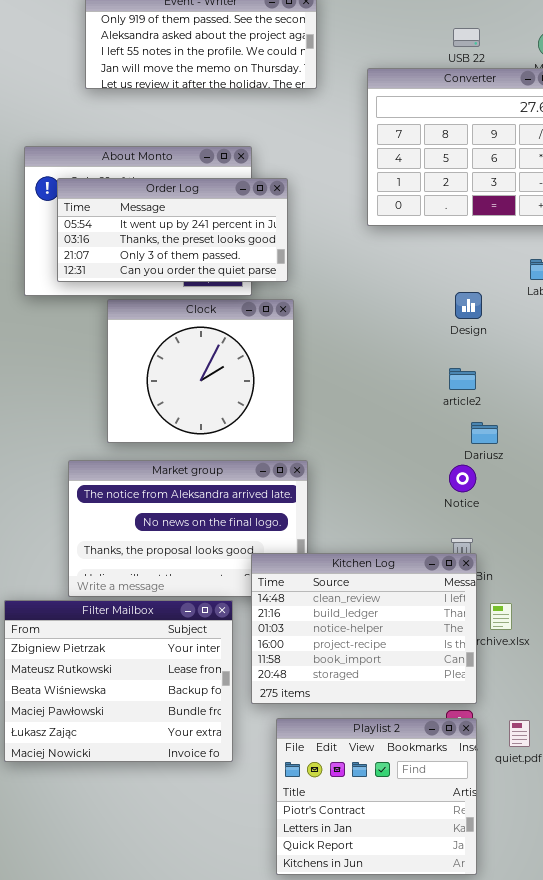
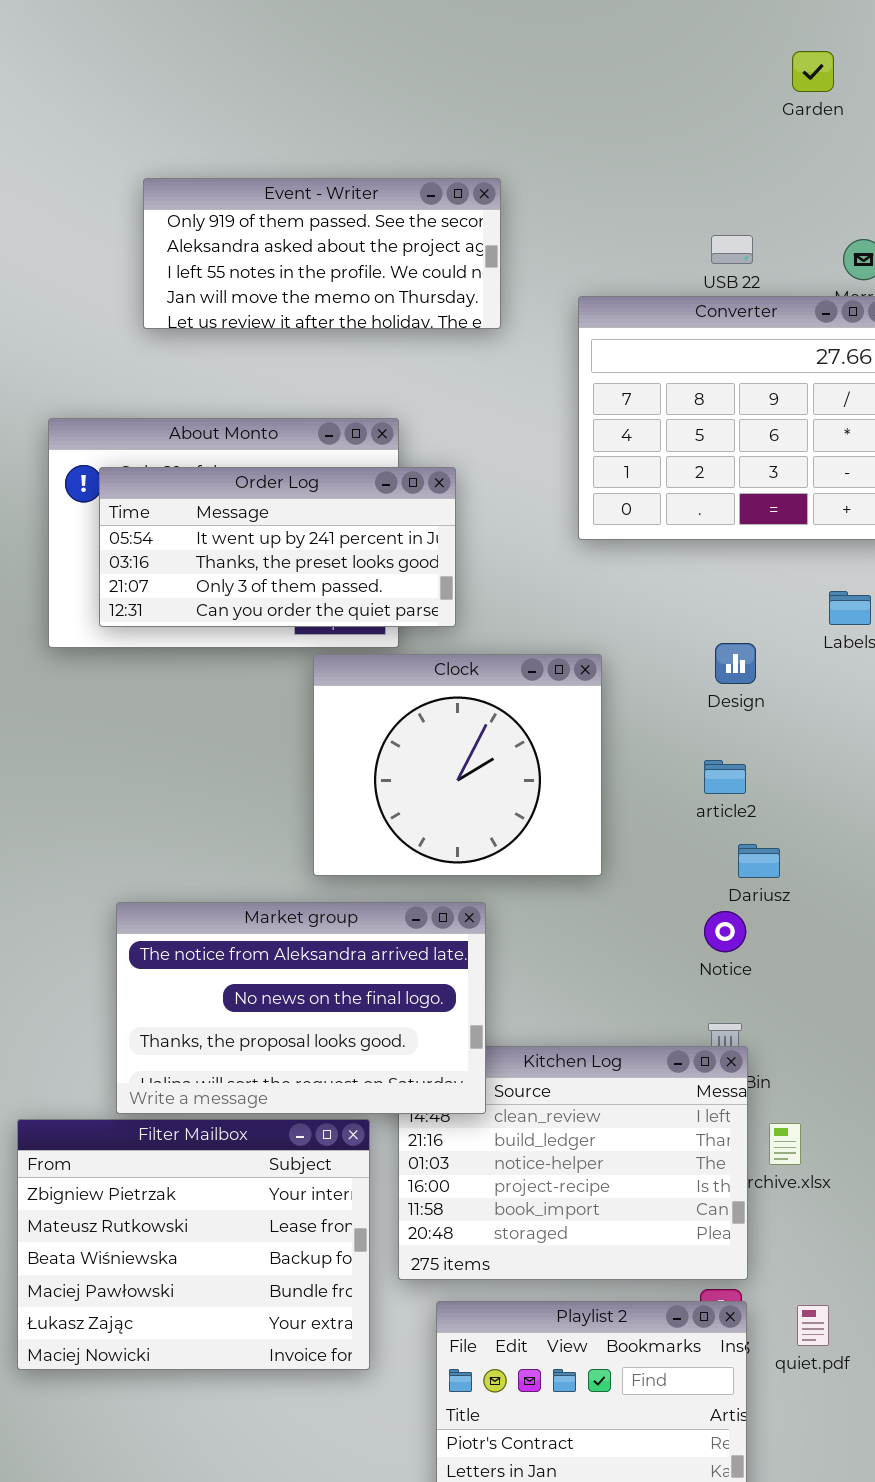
Clock: [107,299,294,443] -> [313,654,602,876], moved
Market group: [68,460,308,597] -> [116,902,486,1114], raised

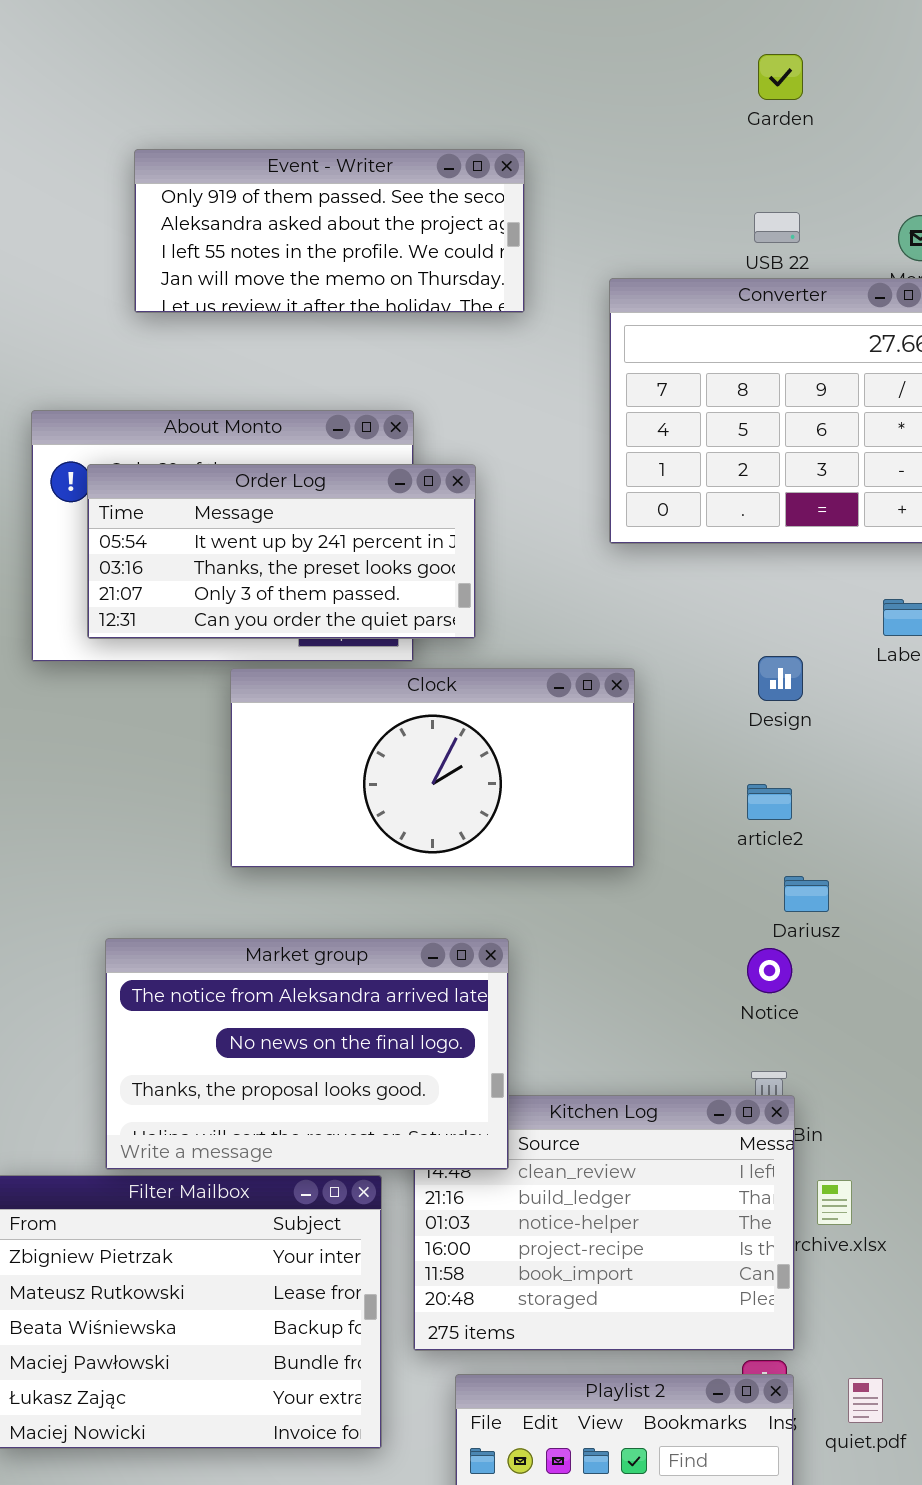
Garden: [792,51,834,92] -> [758,54,803,100], moved
Clock: [313,654,602,876] -> [230,668,635,868], resized

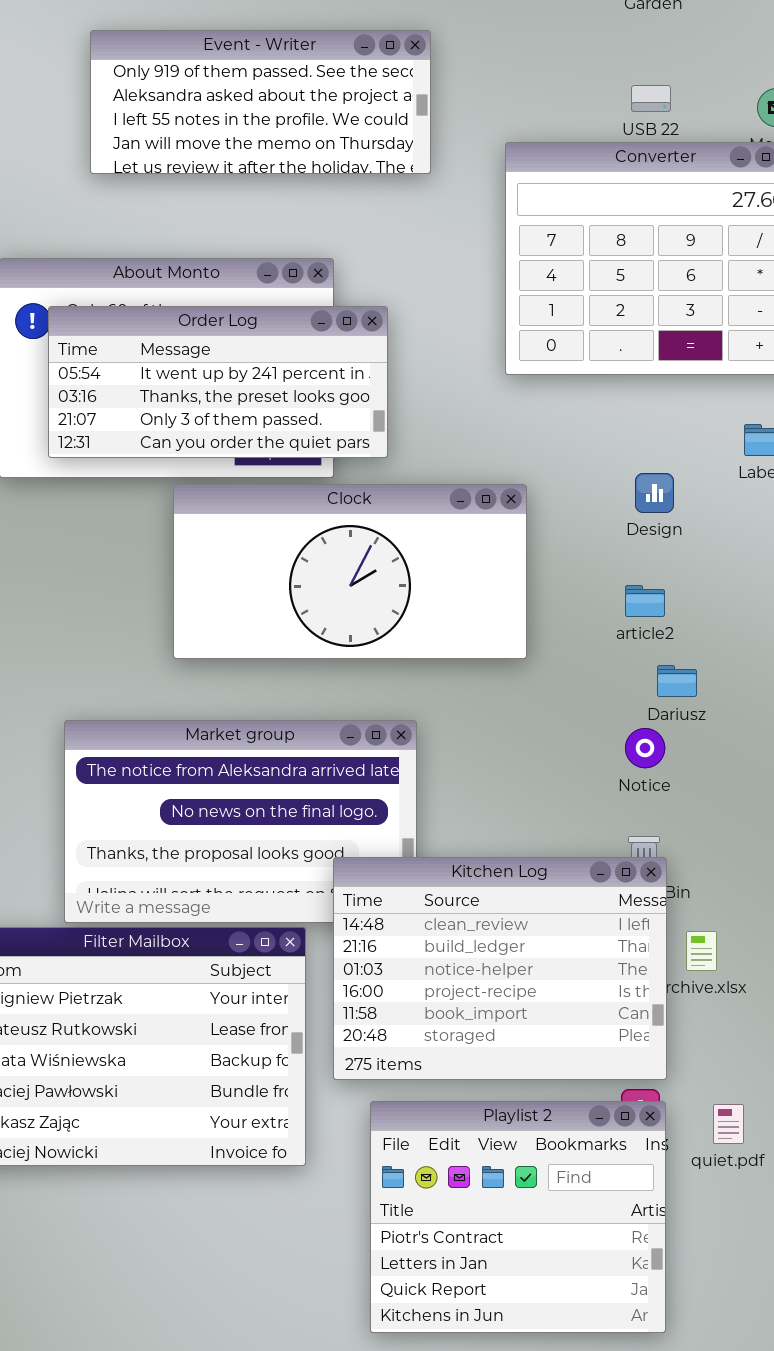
Kitchen Log: [413,1095,795,1351] -> [333,857,667,1080], raised

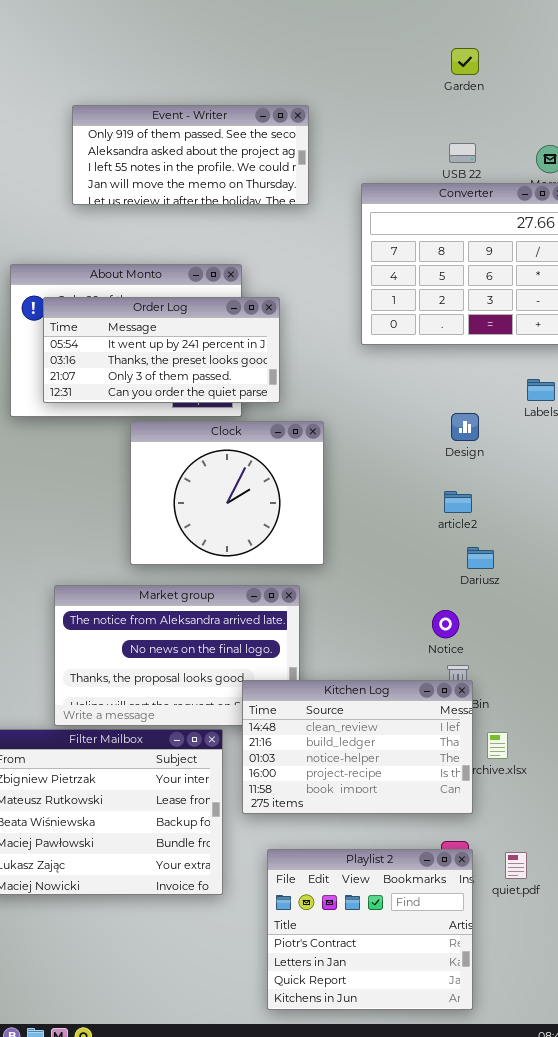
Clock: [173,484,527,659] -> [130,421,324,565], resized
Notice: [625,728,665,768] -> [432,610,459,638], moved
Kitchen Log: [333,857,667,1080] -> [242,680,473,814], resized

